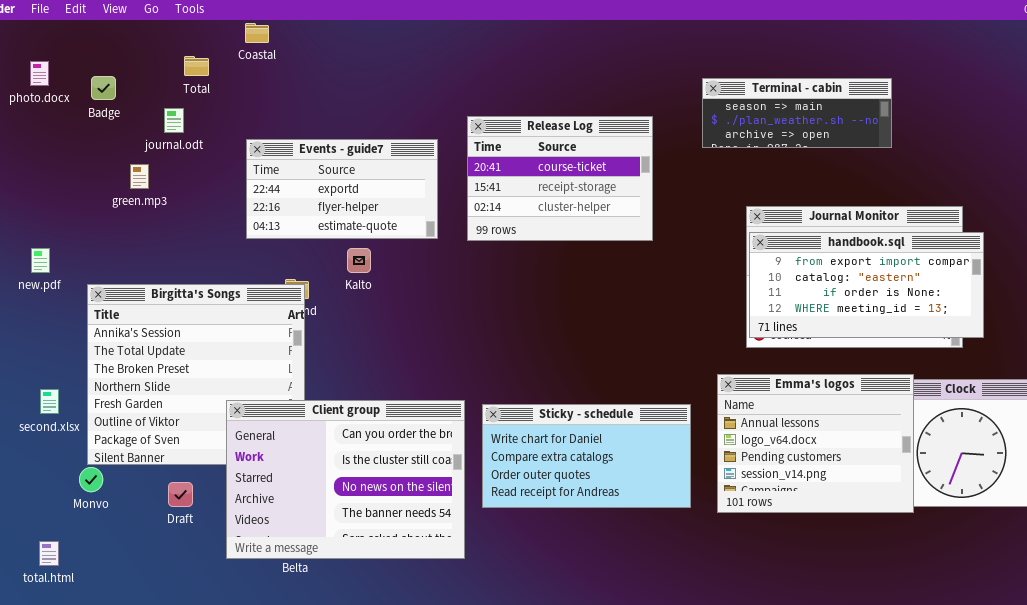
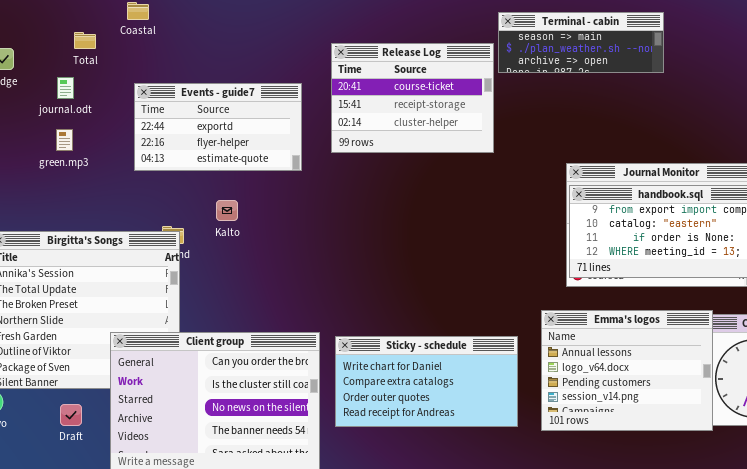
Terminal - cabin: [702,78,892,148] -> [498,12,664,73], moved
Release Log: [467,116,653,241] -> [331,43,494,153], moved
Events - guide7: [246,139,438,239] -> [134,83,302,171], moved
green.mp3: [130,164,149,189] -> [56,129,73,151], moved

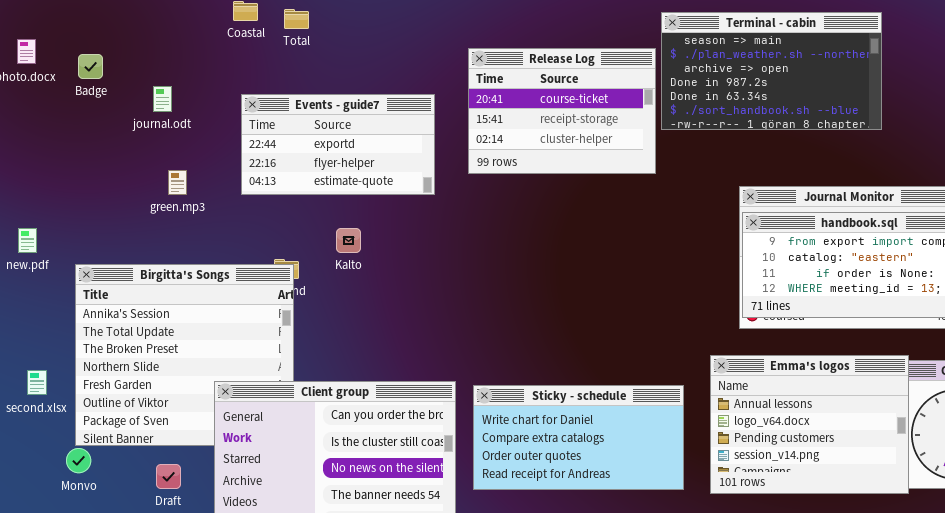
Terminal - cabin: [498,12,664,73] -> [661,12,882,130], resized
Total: [74,32,96,49] -> [284,9,309,29], moved
green.mp3: [56,129,73,151] -> [168,170,187,195], moved

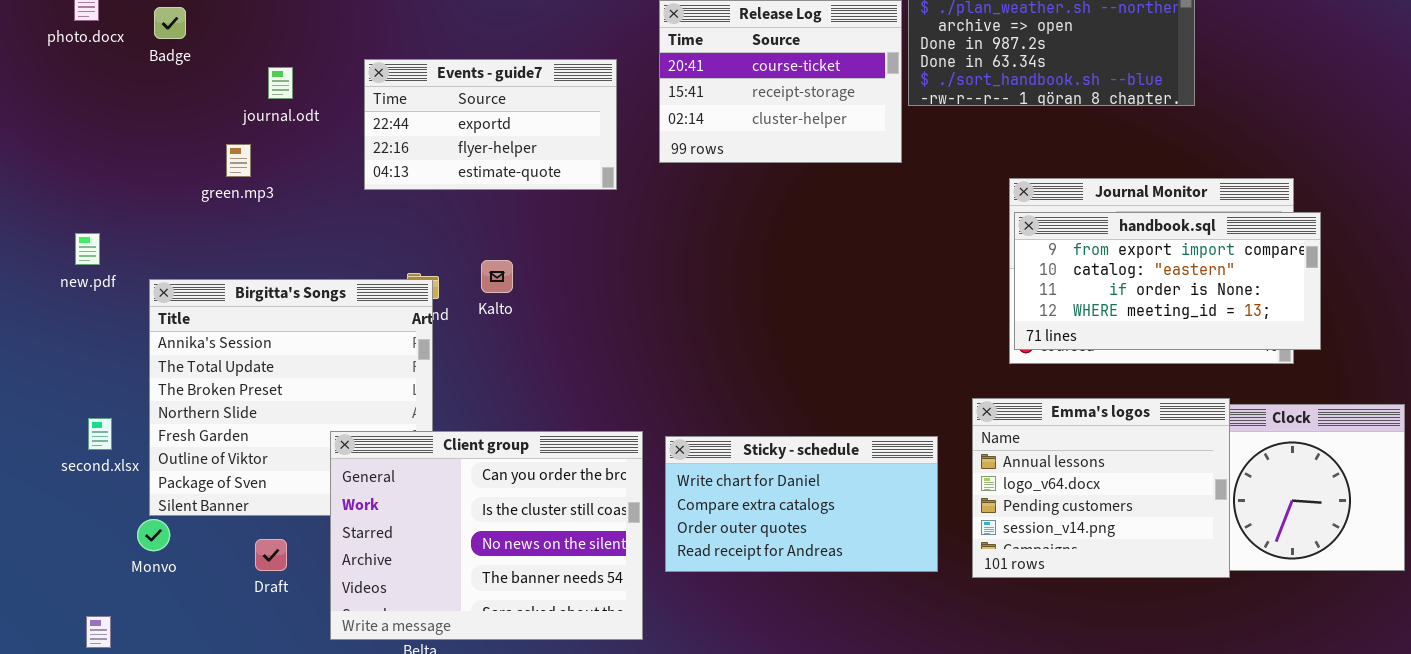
journal.odt: [153,86,172,112] -> [268,67,293,99], moved
green.mp3: [168,170,187,195] -> [226,144,251,177], moved
Kalto: [336,228,361,253] -> [481,260,513,293], moved

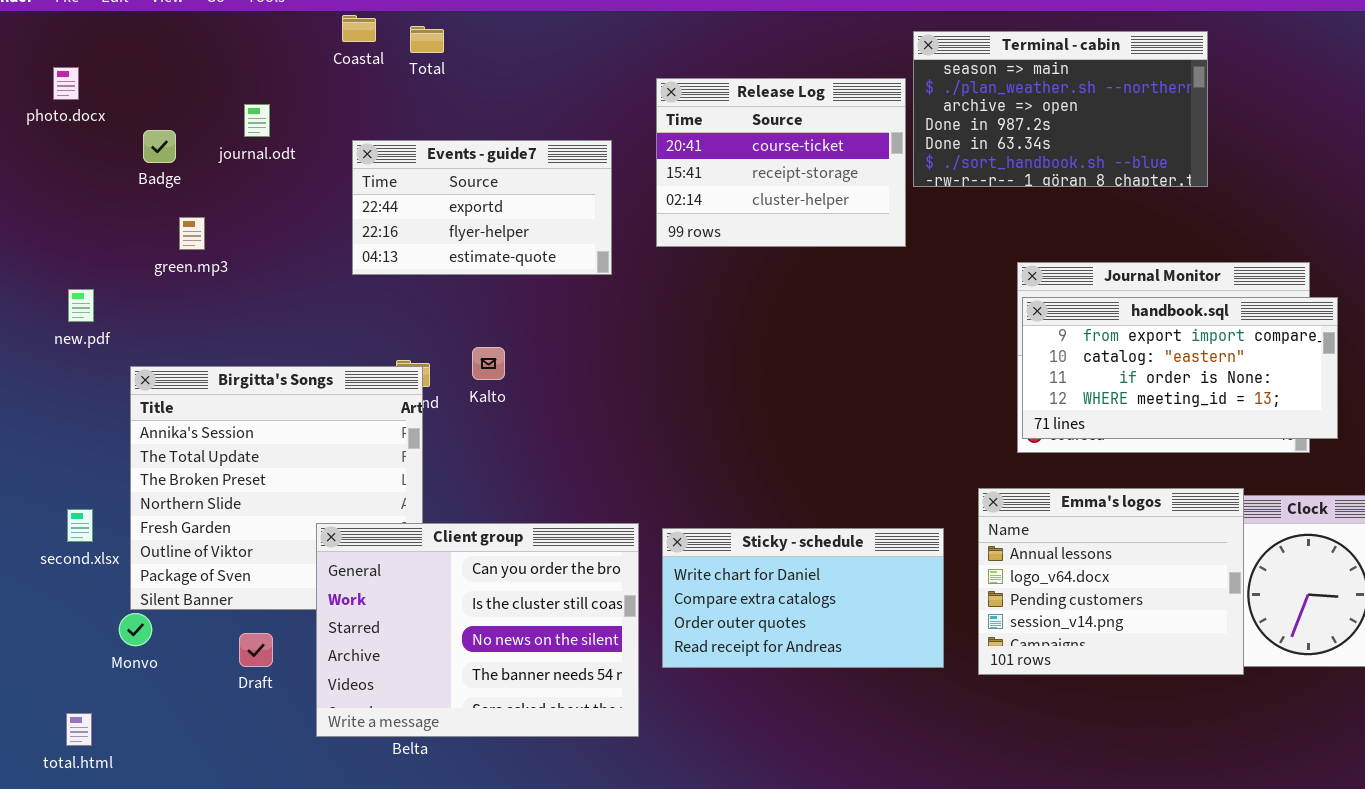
Badge: [154,7,186,39] -> [143,130,176,163], moved
journal.odt: [268,67,293,99] -> [244,104,270,137], moved
green.mp3: [226,144,251,177] -> [179,217,205,250], moved
new.pdf: [75,233,100,265] -> [68,289,94,322], moved

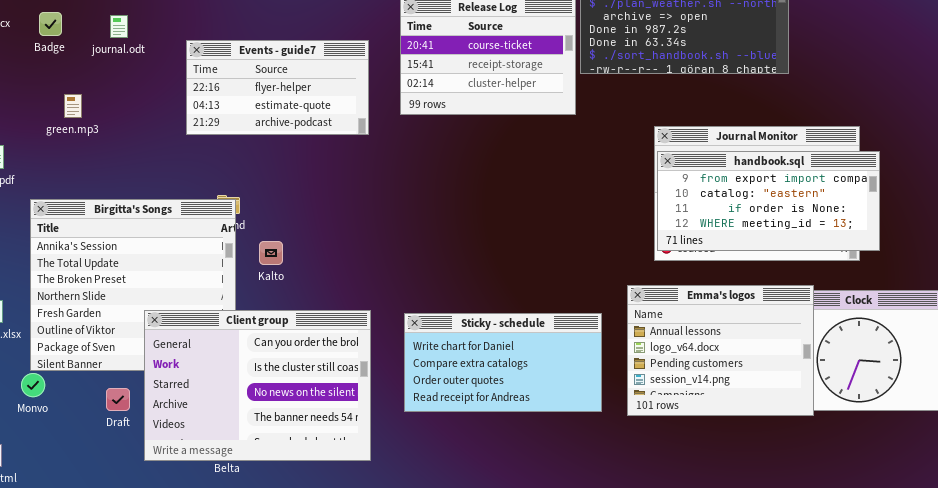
Badge: [143,130,176,163] -> [39,12,62,36], moved
Events - guide7: [352,140,612,275] -> [186,40,369,135], scrolled down 1 row
Kalto: [472,347,505,380] -> [259,241,283,265], moved
Client group: [316,523,639,737] -> [144,310,371,461], moved

